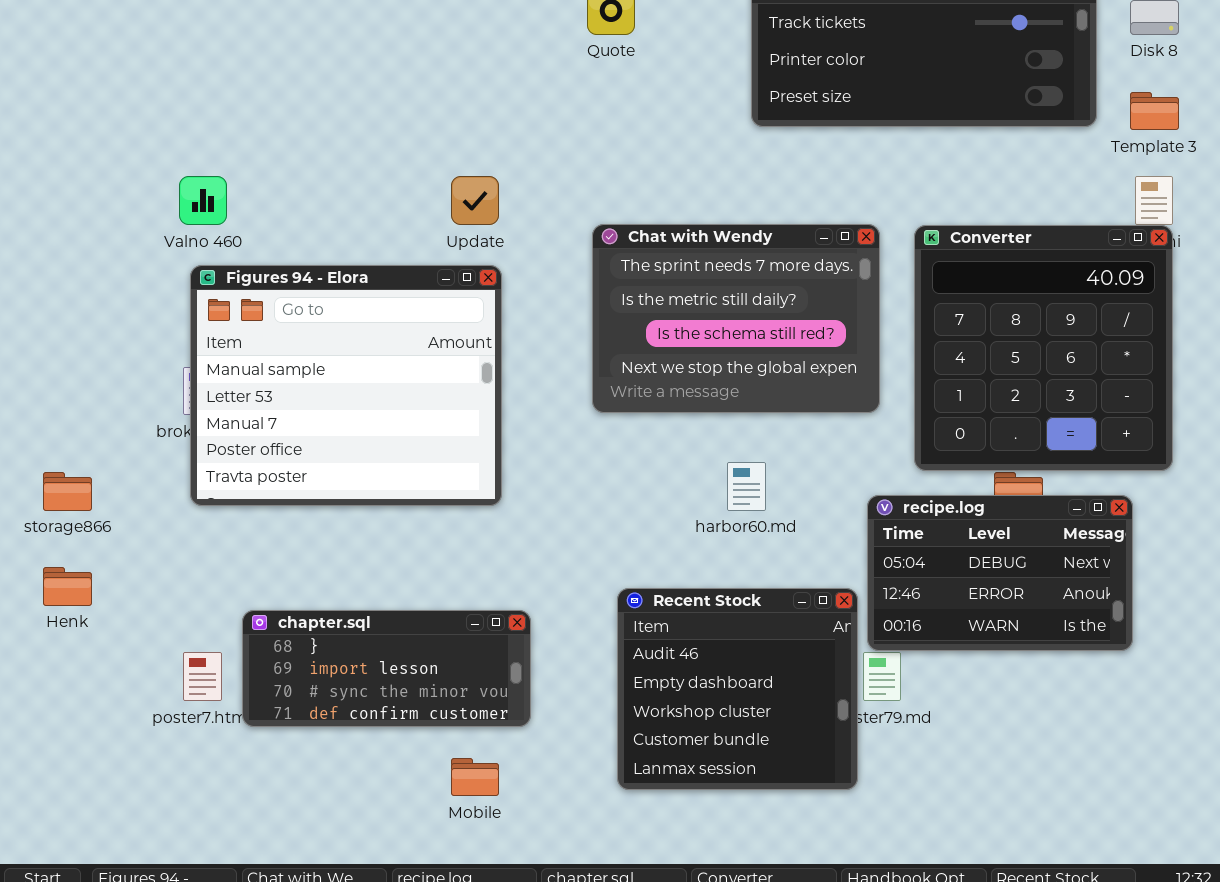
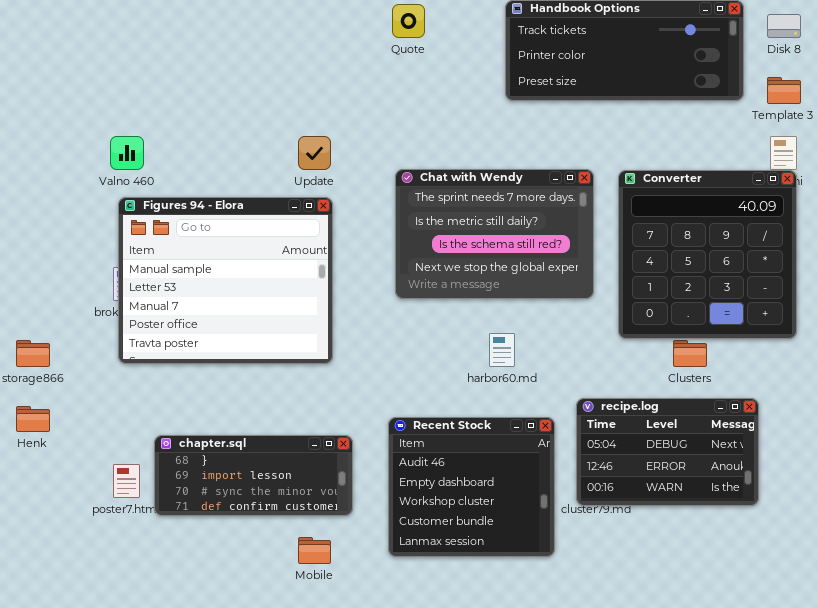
recipe.log: [867,495,1133,651] -> [576,398,759,506], moved
Recent Stock: [617,588,858,790] -> [388,417,555,557], moved

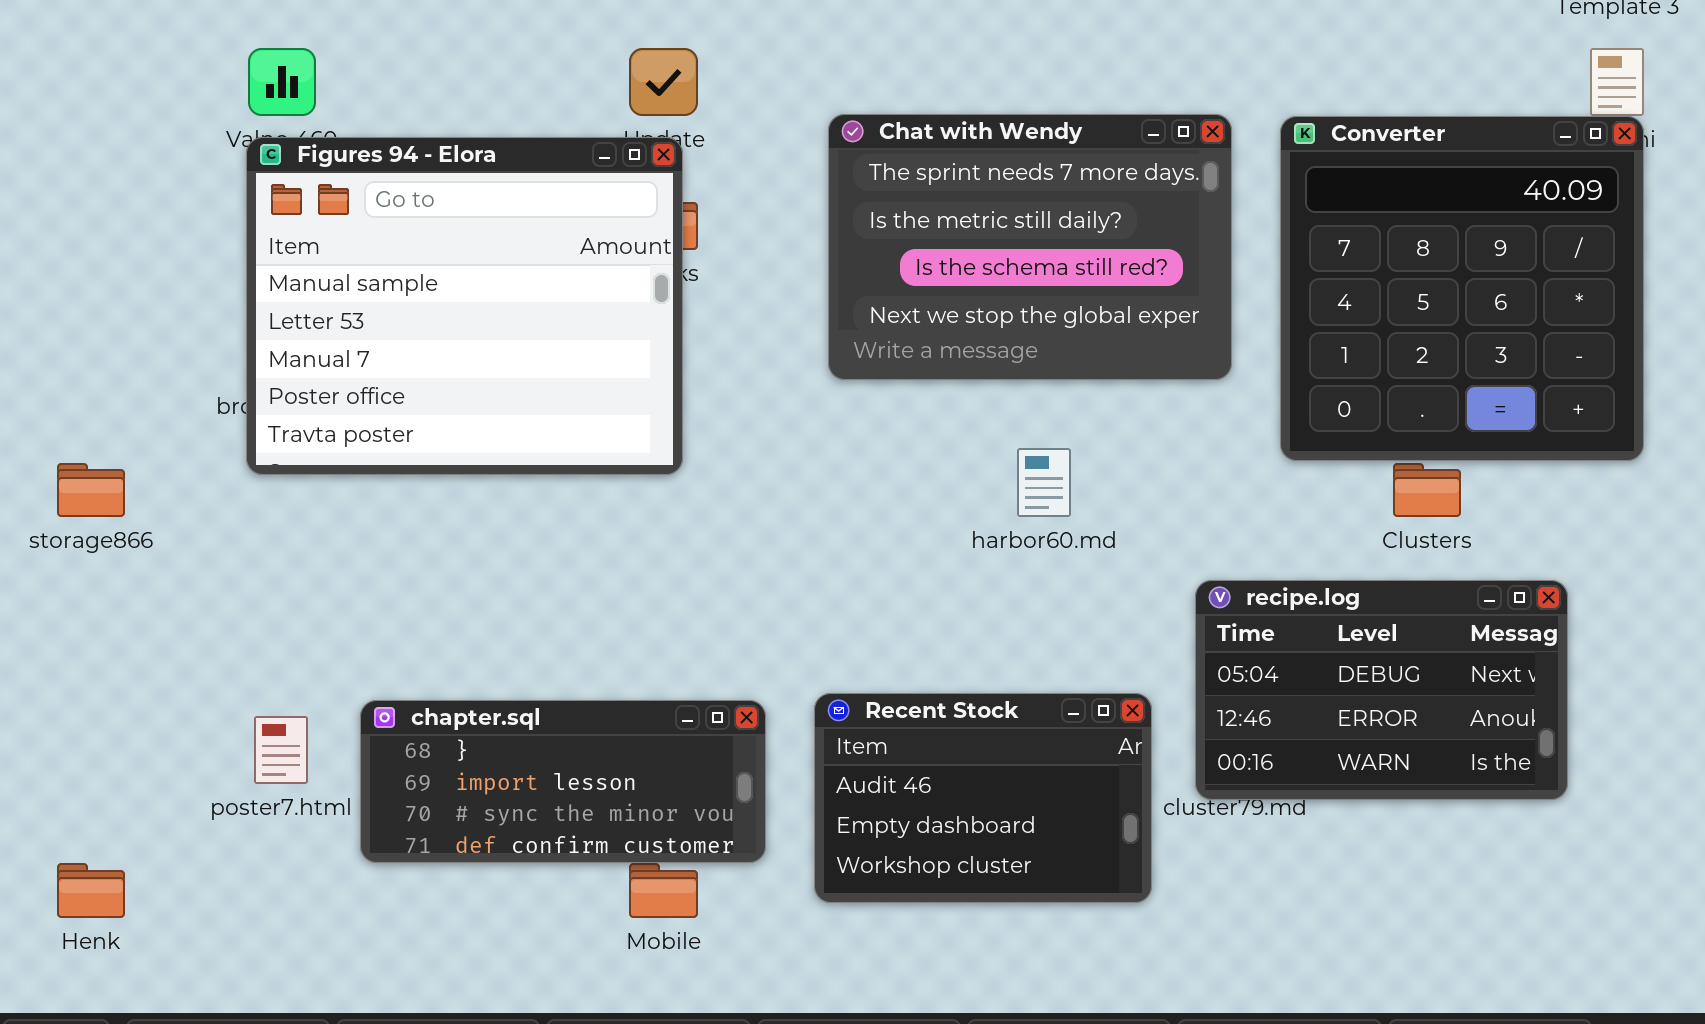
Figures 94 - Elora: [118,197,333,364] -> [246,137,683,475], moved
Henk: [16,406,50,432] -> [57,863,125,918], moved
Recent Stock: [388,417,555,557] -> [814,693,1152,903], resized
chapter.sql: [154,435,353,516] -> [360,700,766,863], moved

